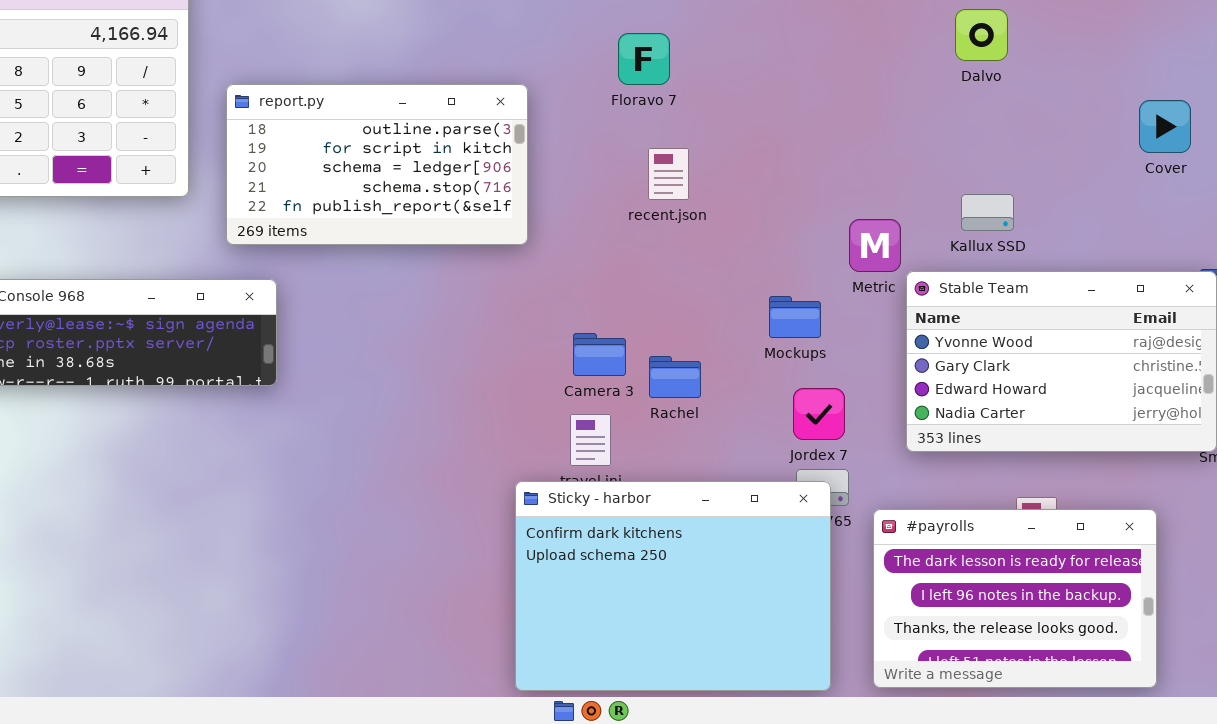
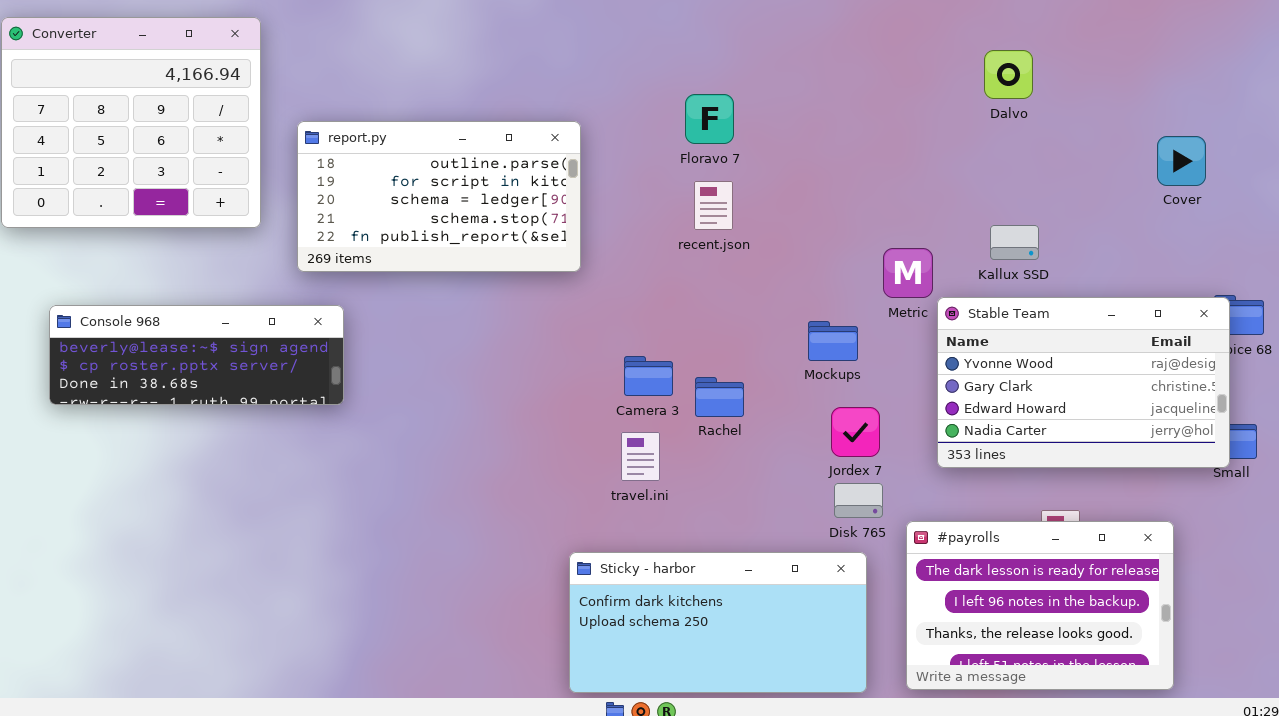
Floravo 7: [618,33,670,85] -> [685,94,734,144], moved
Sticky - harbor: [515,481,831,691] -> [569,552,867,693], resized

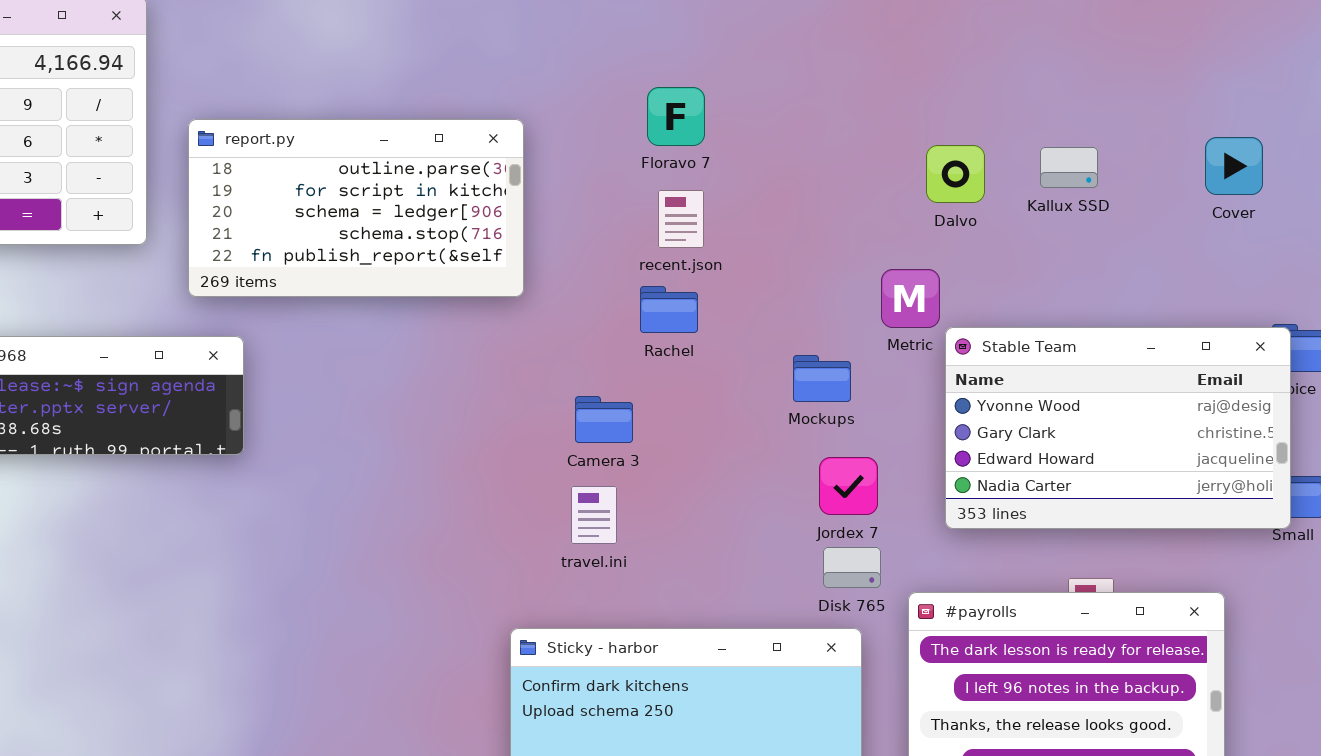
Dalvo: [984,50,1033,99] -> [926,145,985,203], moved
Kallux SSD: [990,225,1039,260] -> [1040,147,1098,188], moved
Rachel: [695,377,744,417] -> [640,286,698,333], moved

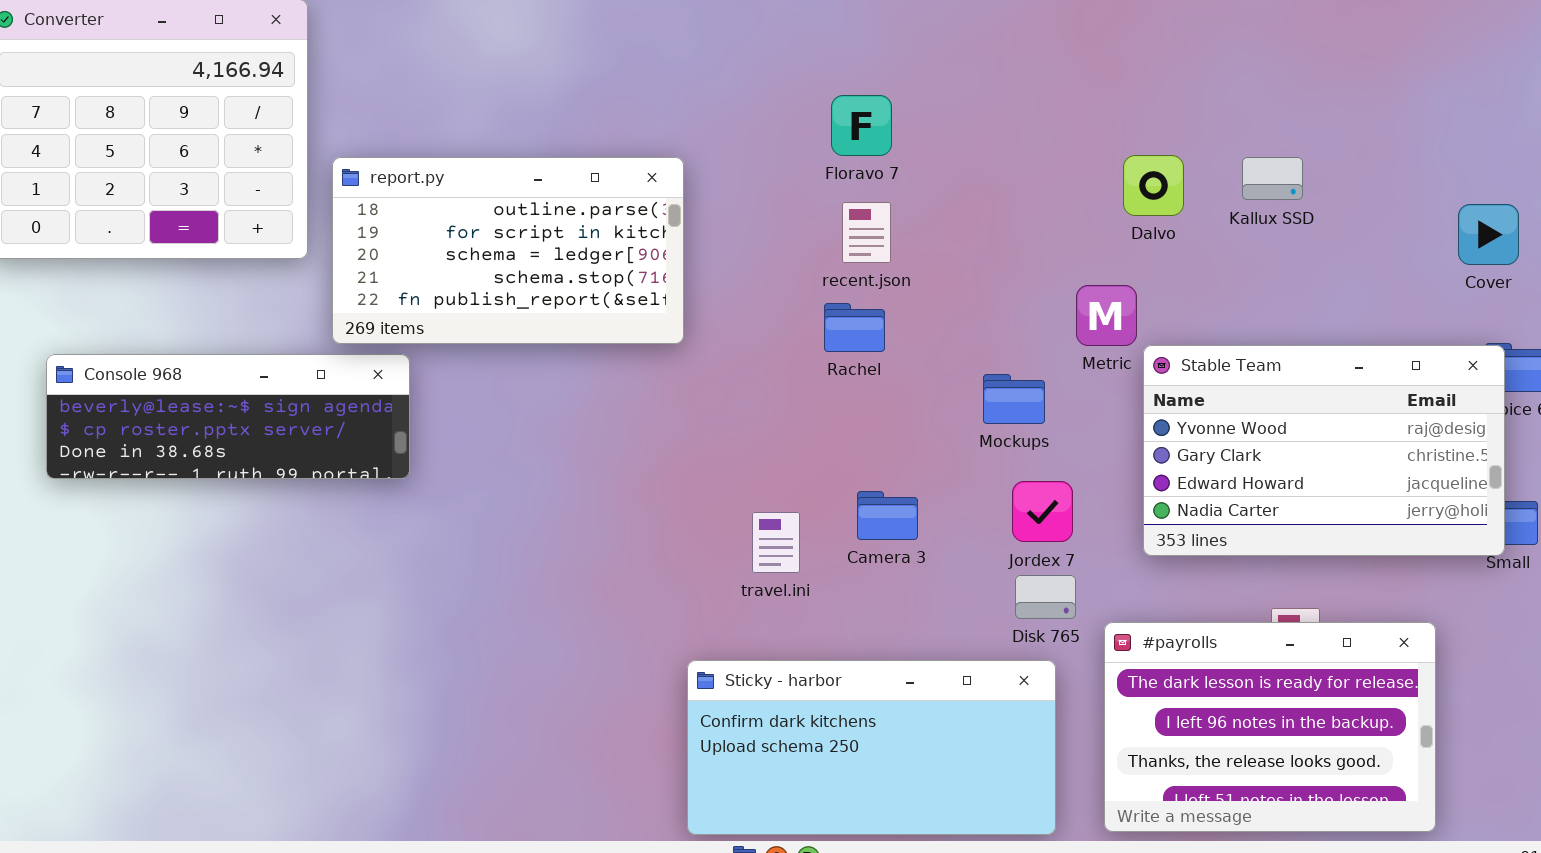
report.py: [188,119,524,297] -> [332,157,684,344], moved
Cover: [1205,137,1263,195] -> [1458,204,1519,265], moved
Camera 3: [575,396,633,443] -> [857,491,918,540], moved

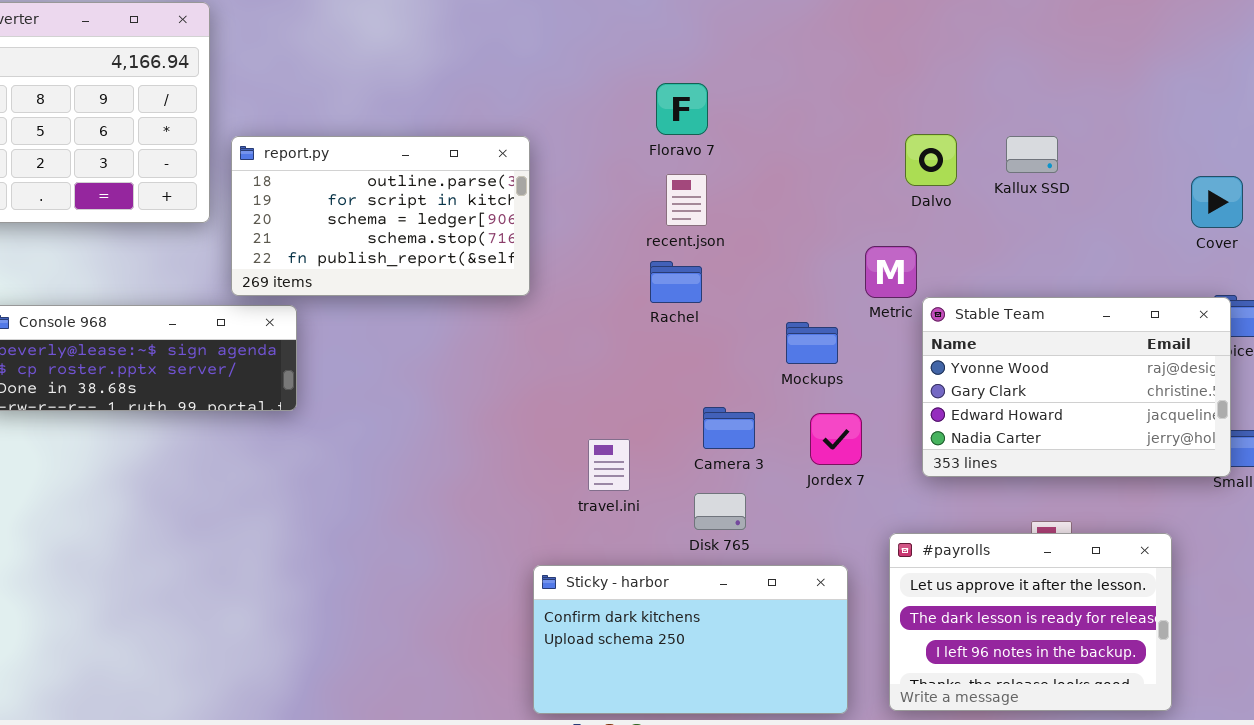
Camera 3: [857,491,918,540] -> [703,407,755,449], moved
Disk 765: [1015,575,1076,619] -> [694,493,746,530], moved
#payrolls: [1104,622,1436,832] -> [889,533,1172,711], scrolled up 1 row

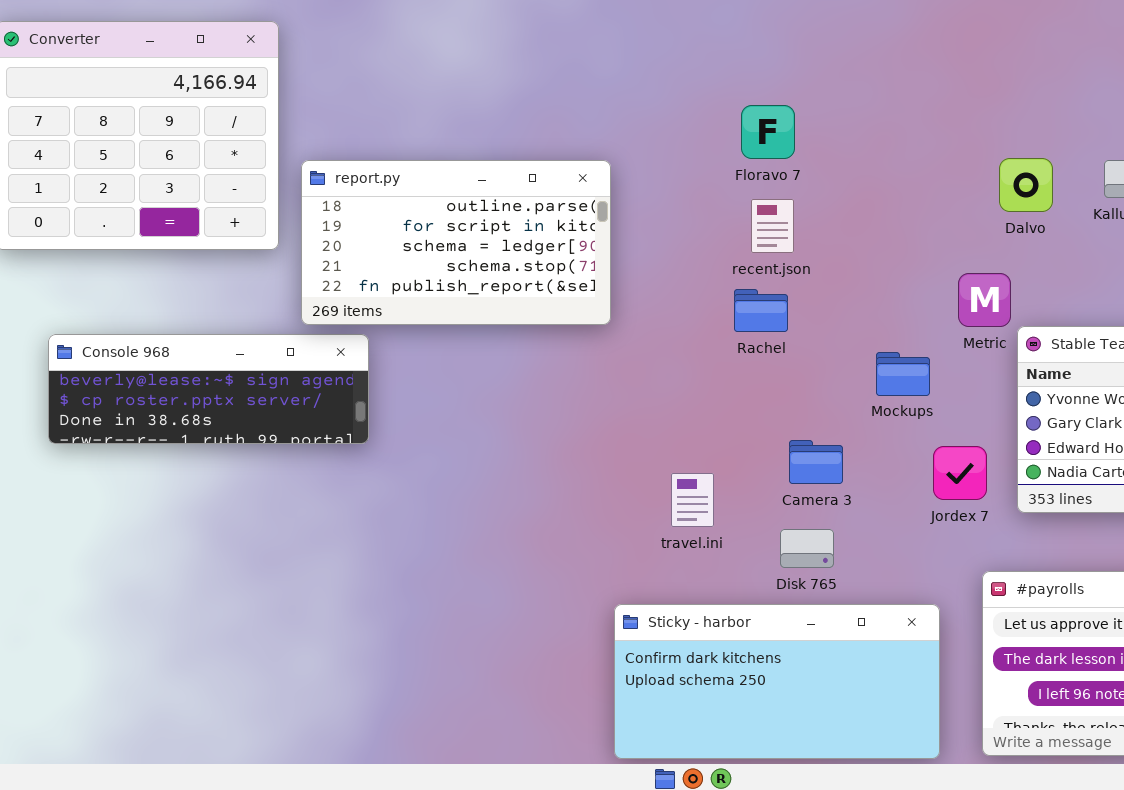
Jordex 7: [810,413,862,465] -> [933,446,987,500], moved

